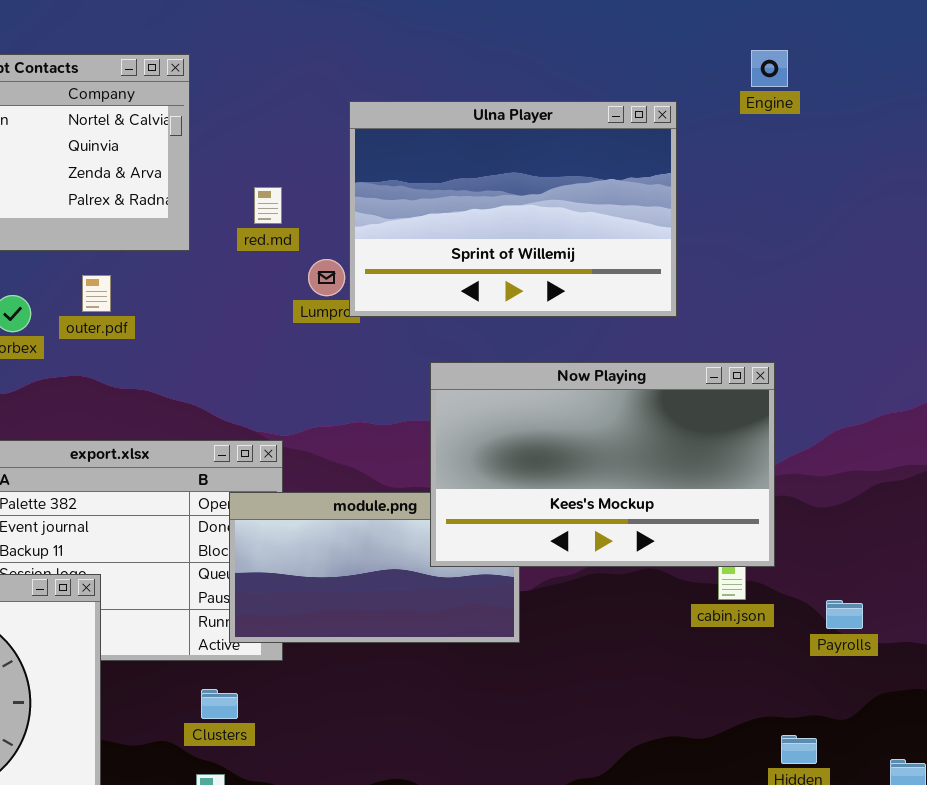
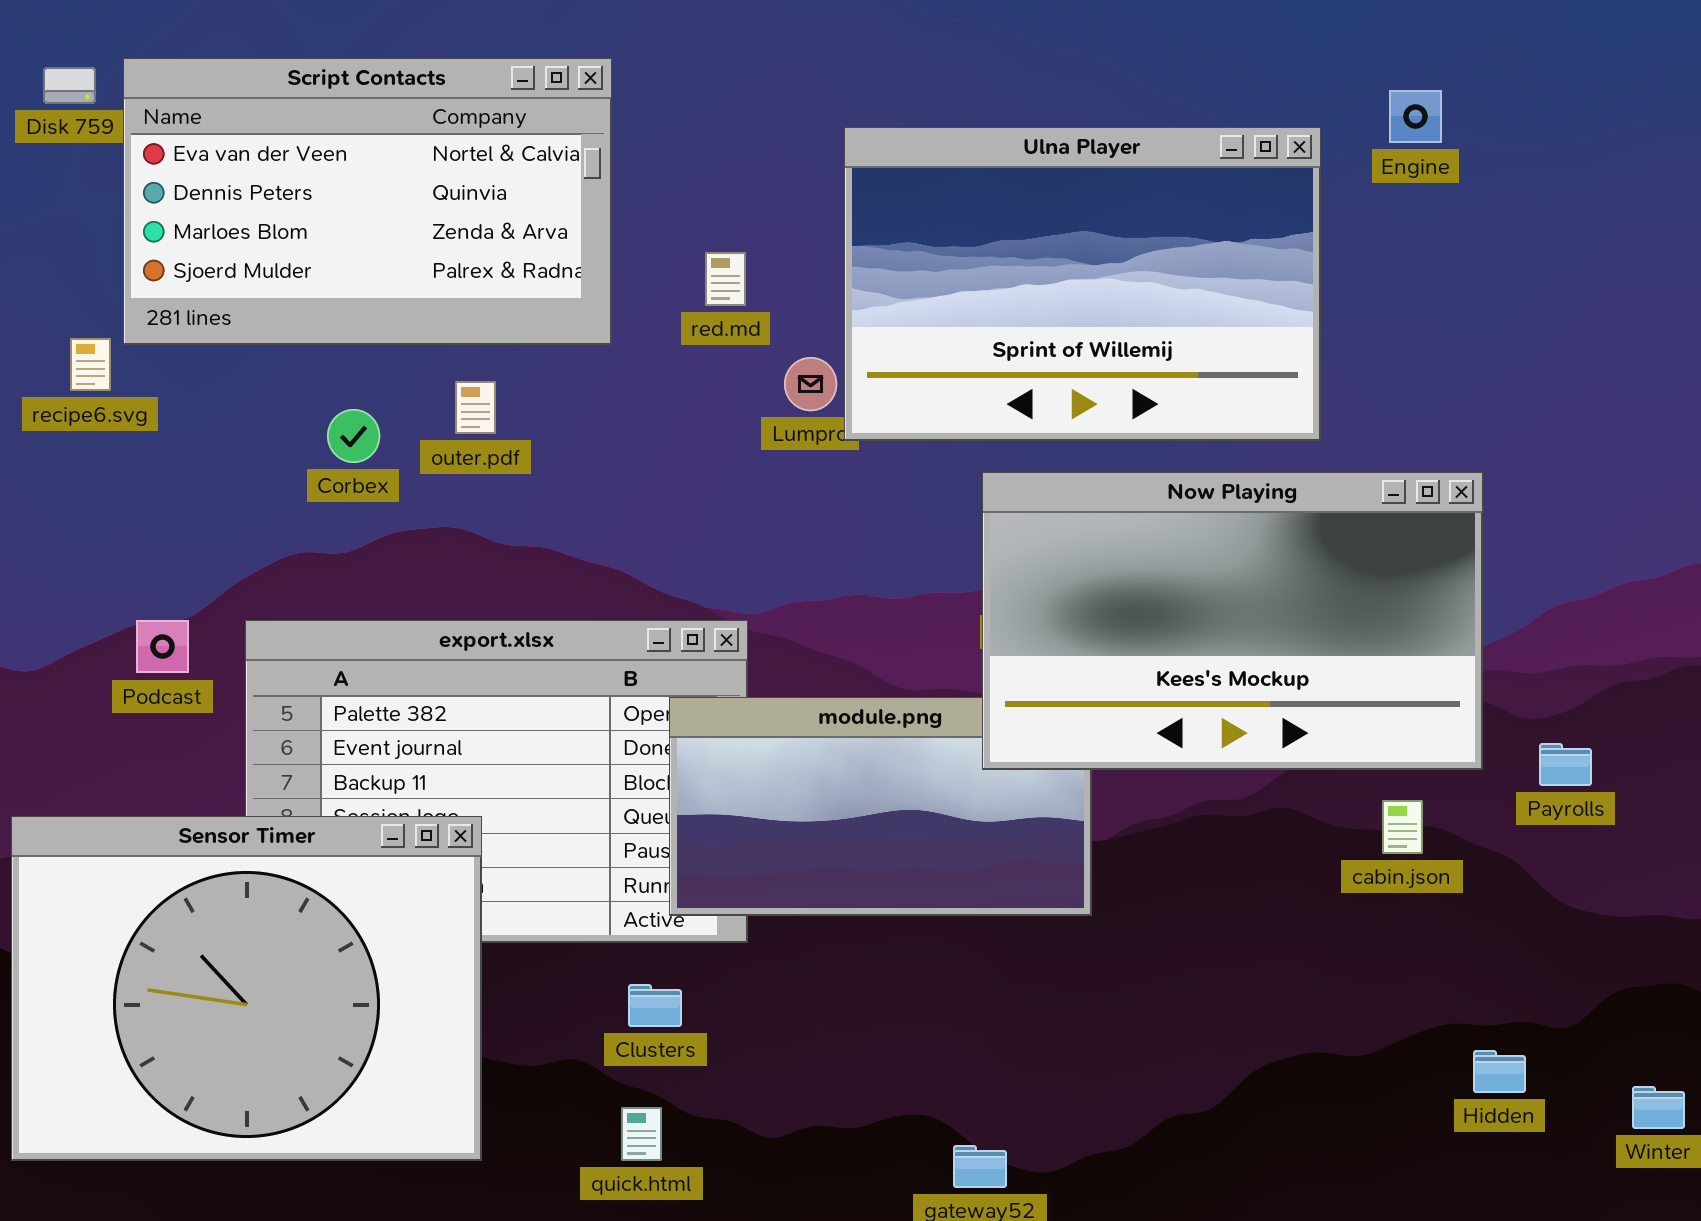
Engine: [751,50,788,87] -> [1389,90,1442,143], moved
Now Playing: [430,362,775,567] -> [982,472,1483,770], moved
Payrolls: [826,600,863,629] -> [1539,743,1592,786], moved

